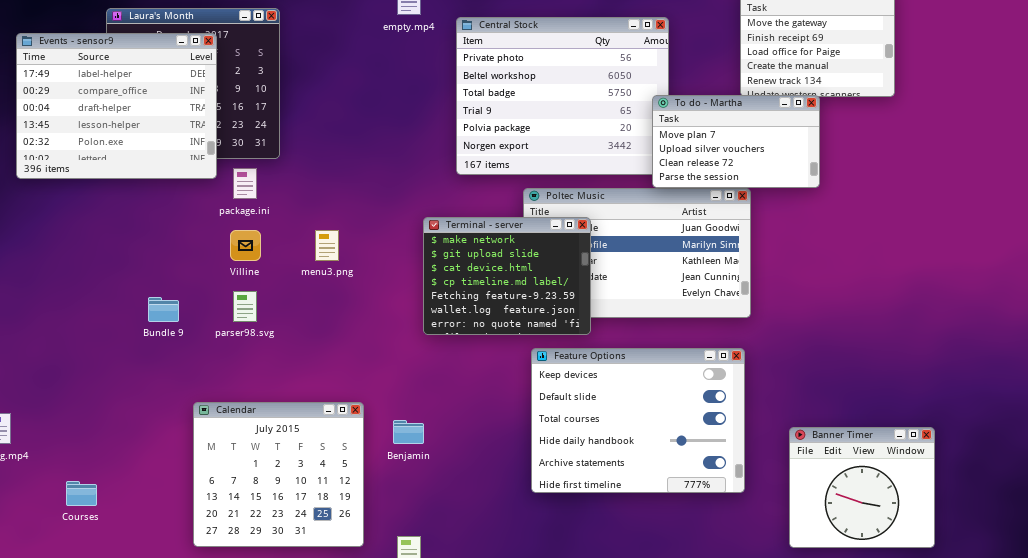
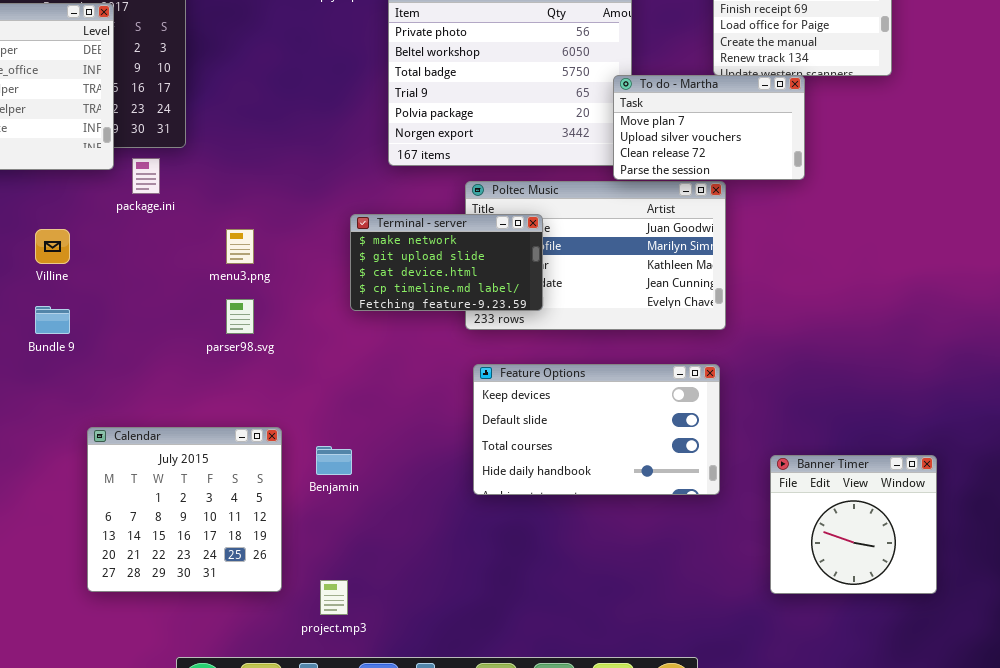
Terminal - server: [423,217,591,335] -> [350,214,543,311], resized
Villine: [230,230,261,261] -> [35,229,70,264], moved
parser98.svg: [233,291,257,322] -> [226,299,254,334], moved
Feature Options: [531,348,745,493] -> [473,364,720,495], resized

